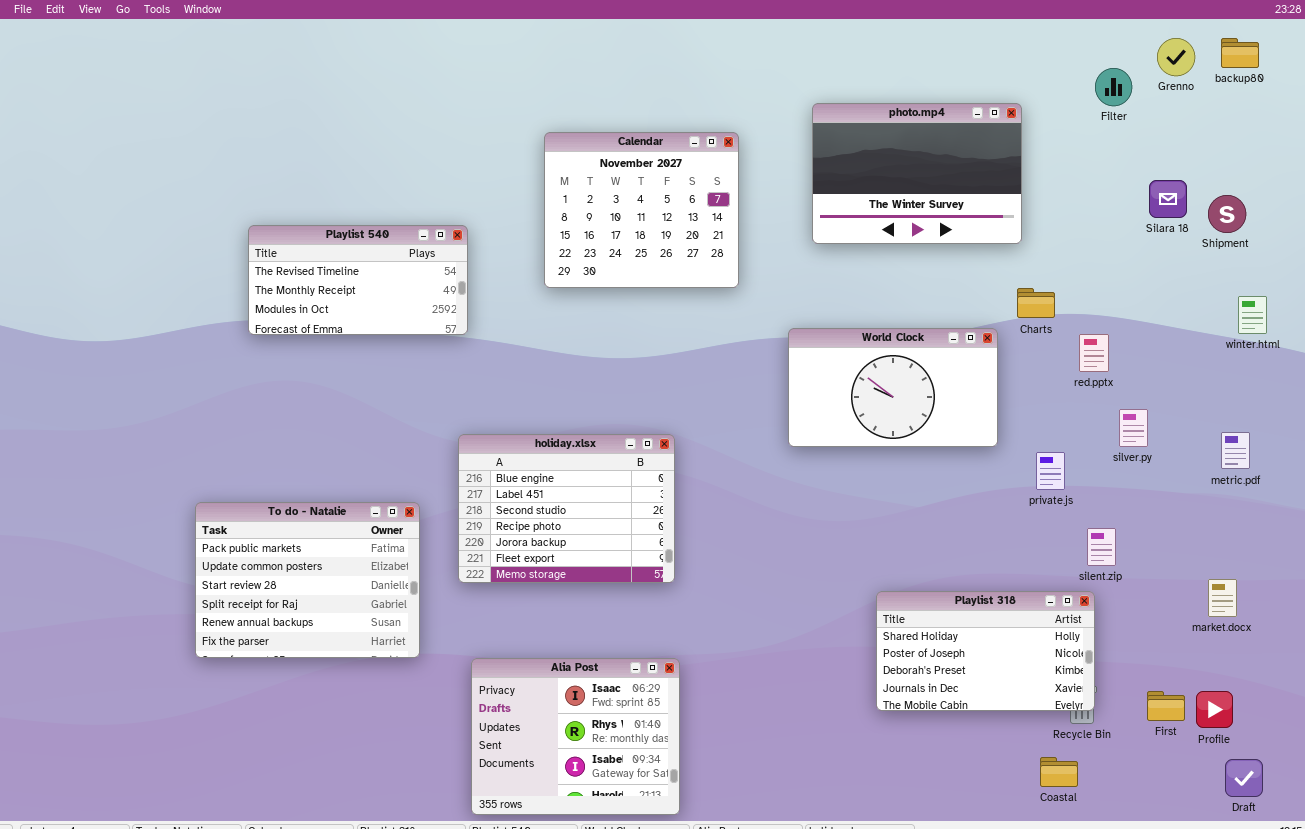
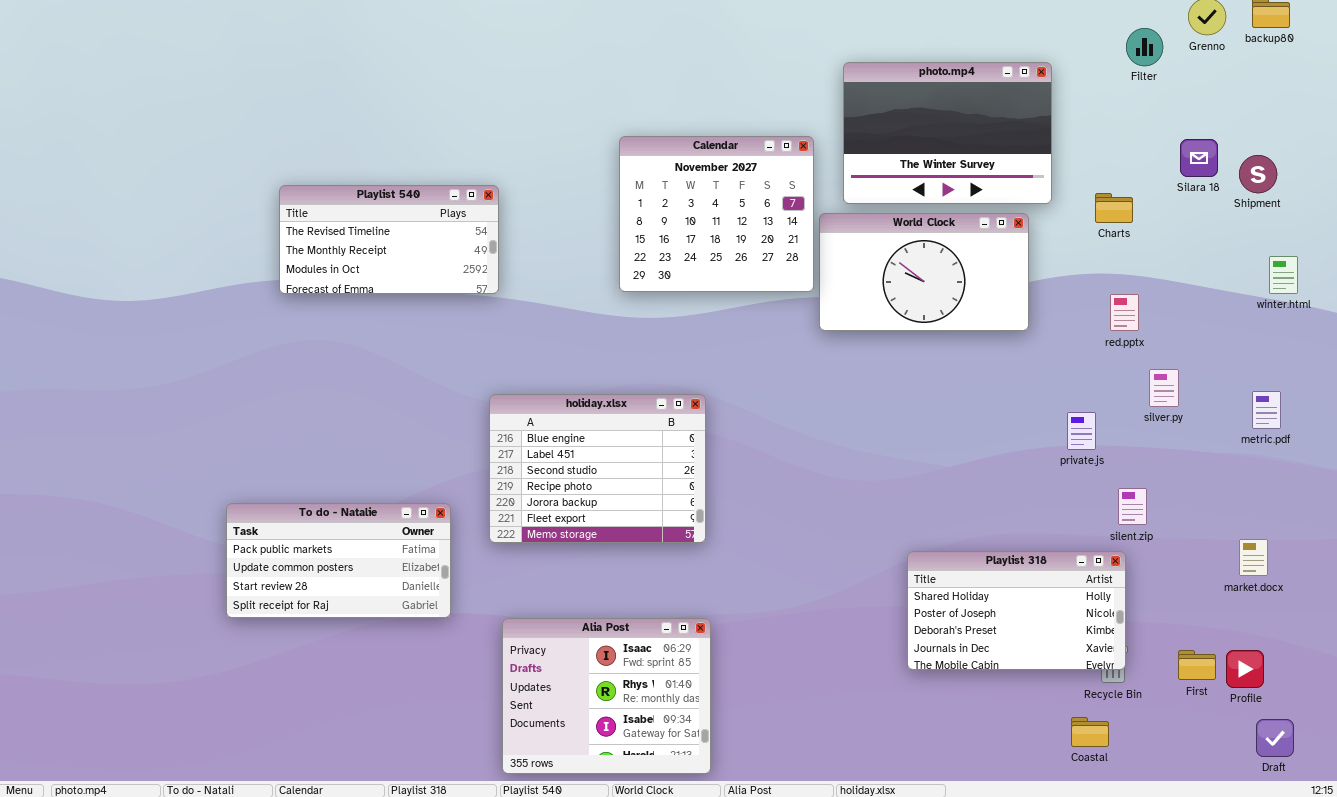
Calendar: [544,132,739,288] -> [619,136,814,292], moved
Charts: [1017,288,1055,318] -> [1095,193,1133,223], moved
World Clock: [788,328,998,447] -> [819,213,1029,331], moved
To do - Natalie: [195,502,420,658] -> [226,503,451,618], resized

